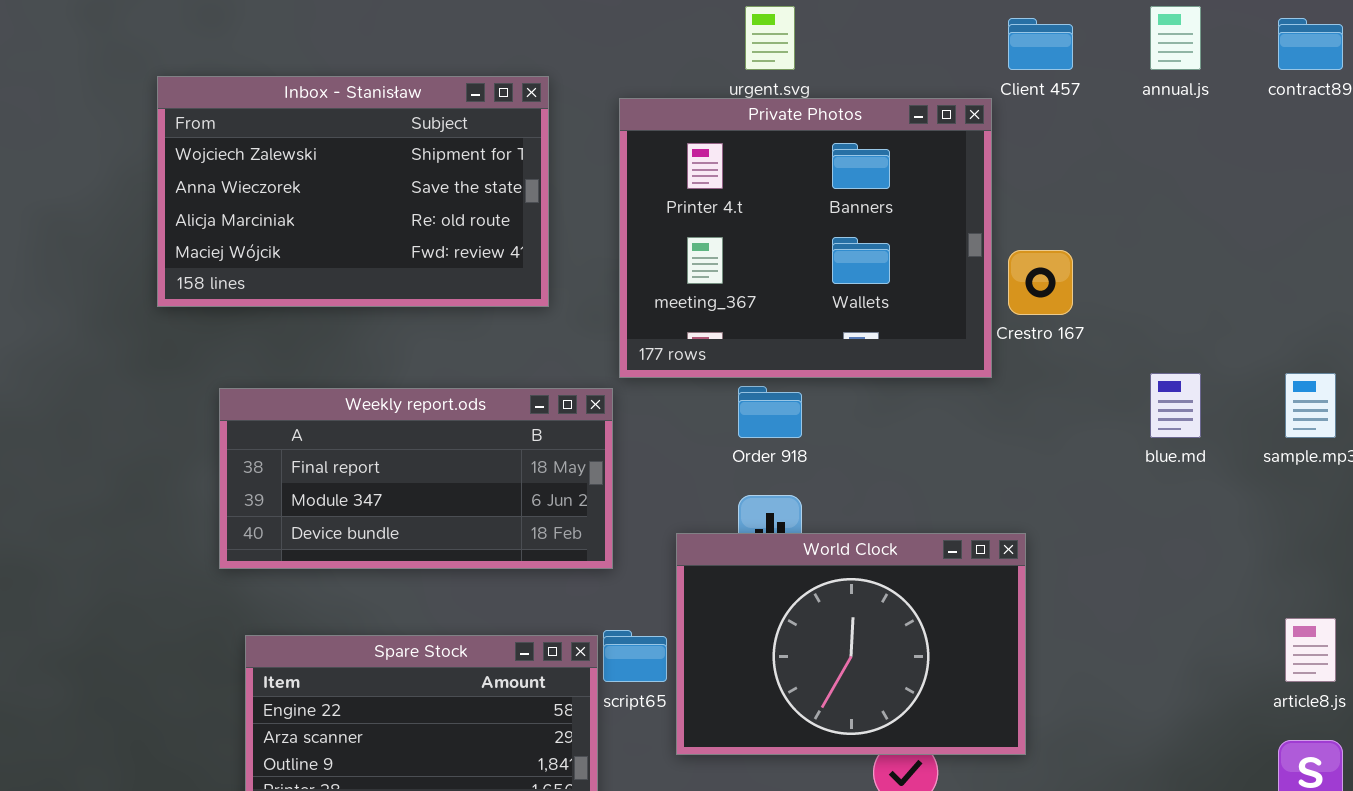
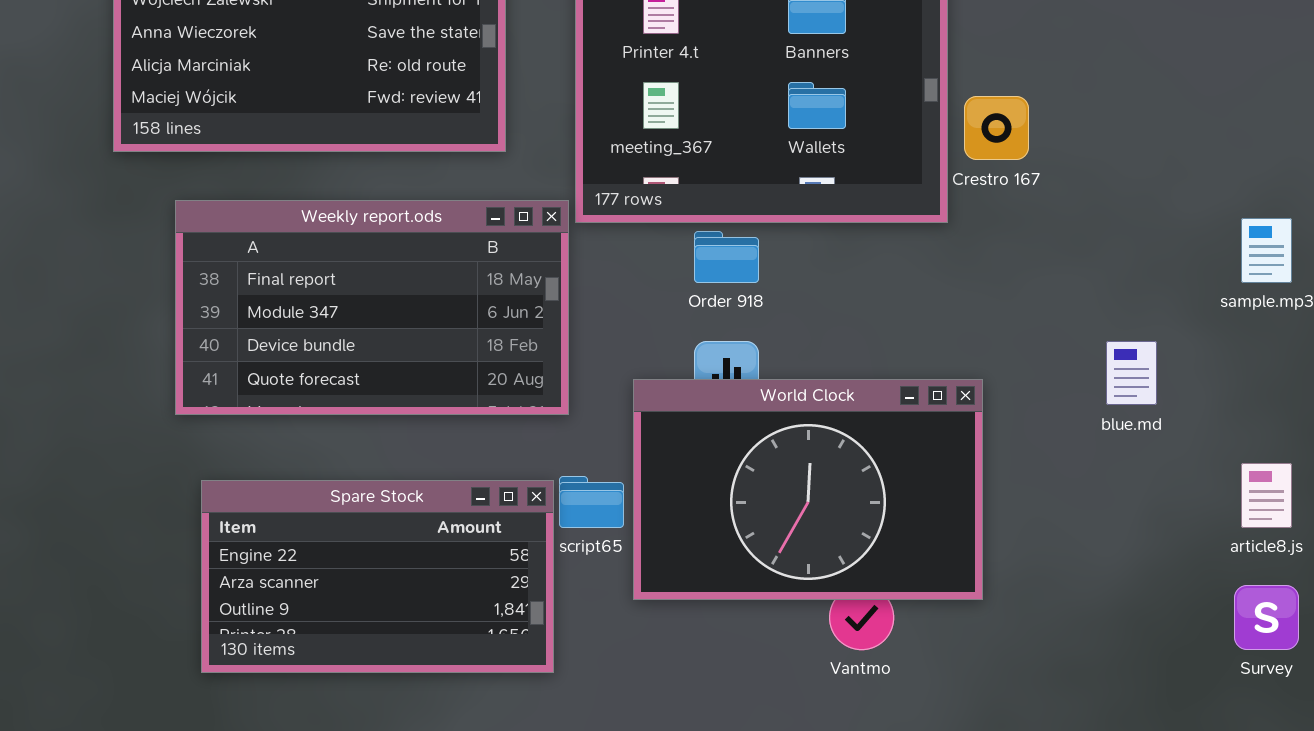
blue.md: [1150,373,1201,438] -> [1106,341,1157,405], moved
Weekly report.ods: [219,388,613,569] -> [175,200,569,415], resized

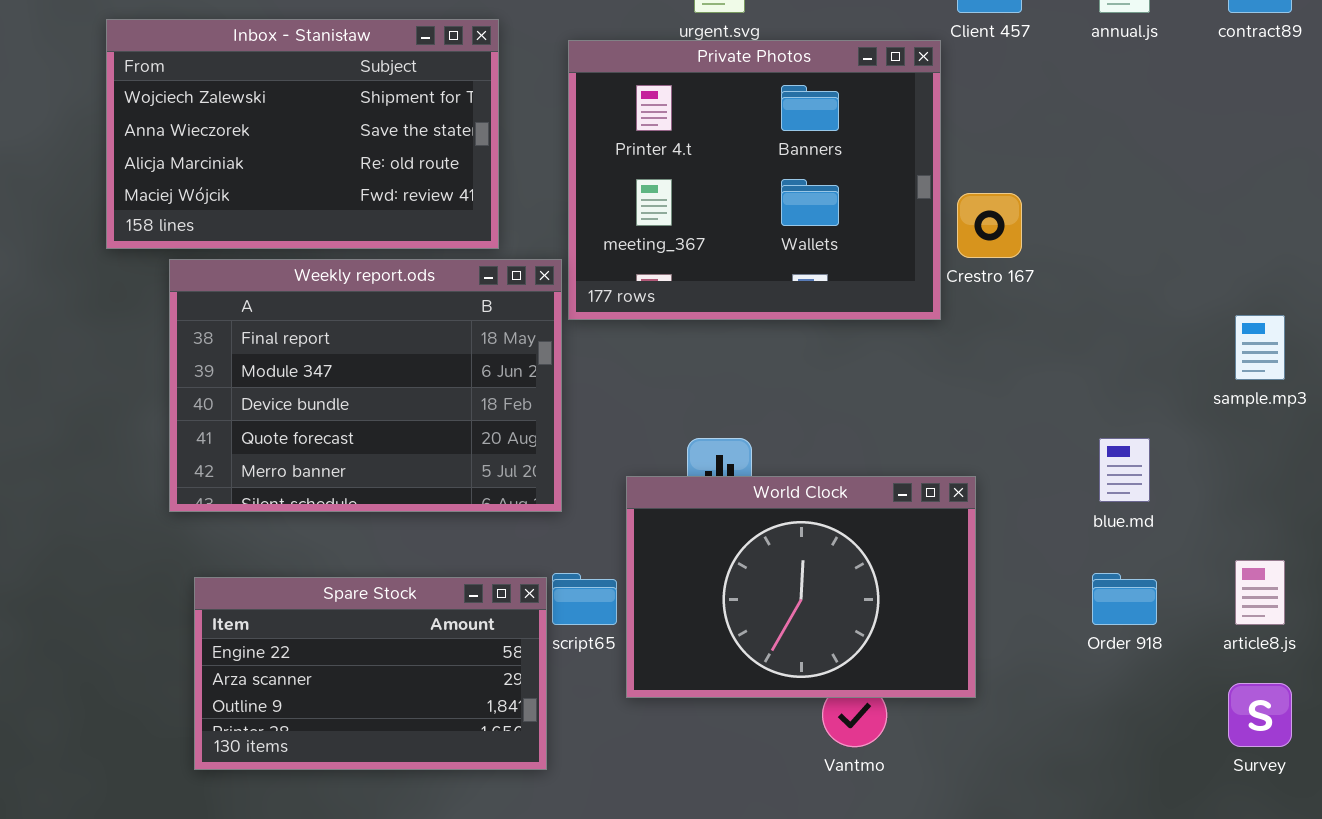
Weekly report.ods: [175,200,569,415] -> [169,259,562,512], resized
Order 918: [694,231,759,283] -> [1092,573,1157,625], moved

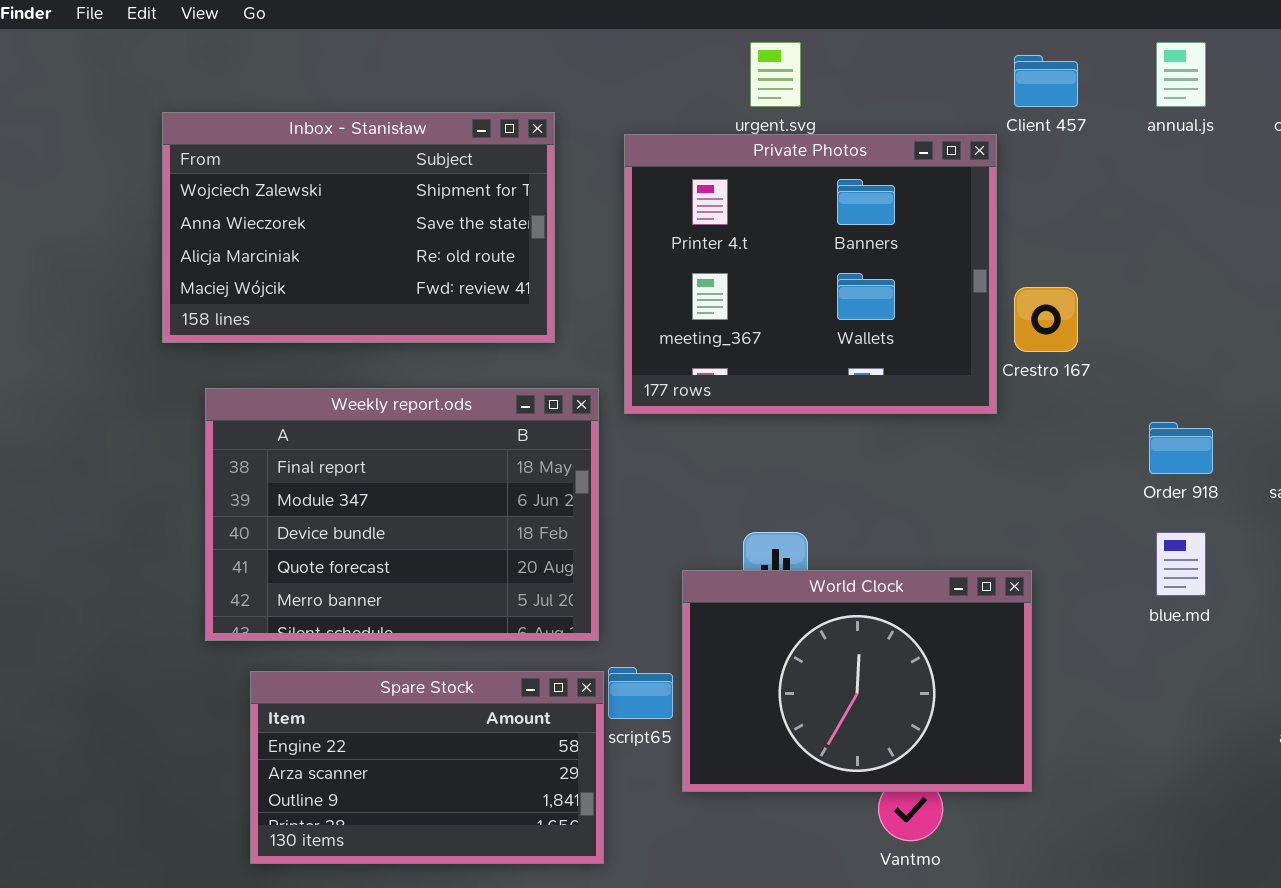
Weekly report.ods: [169,259,562,512] -> [205,388,599,641], moved
Order 918: [1092,573,1157,625] -> [1149,422,1213,474], moved

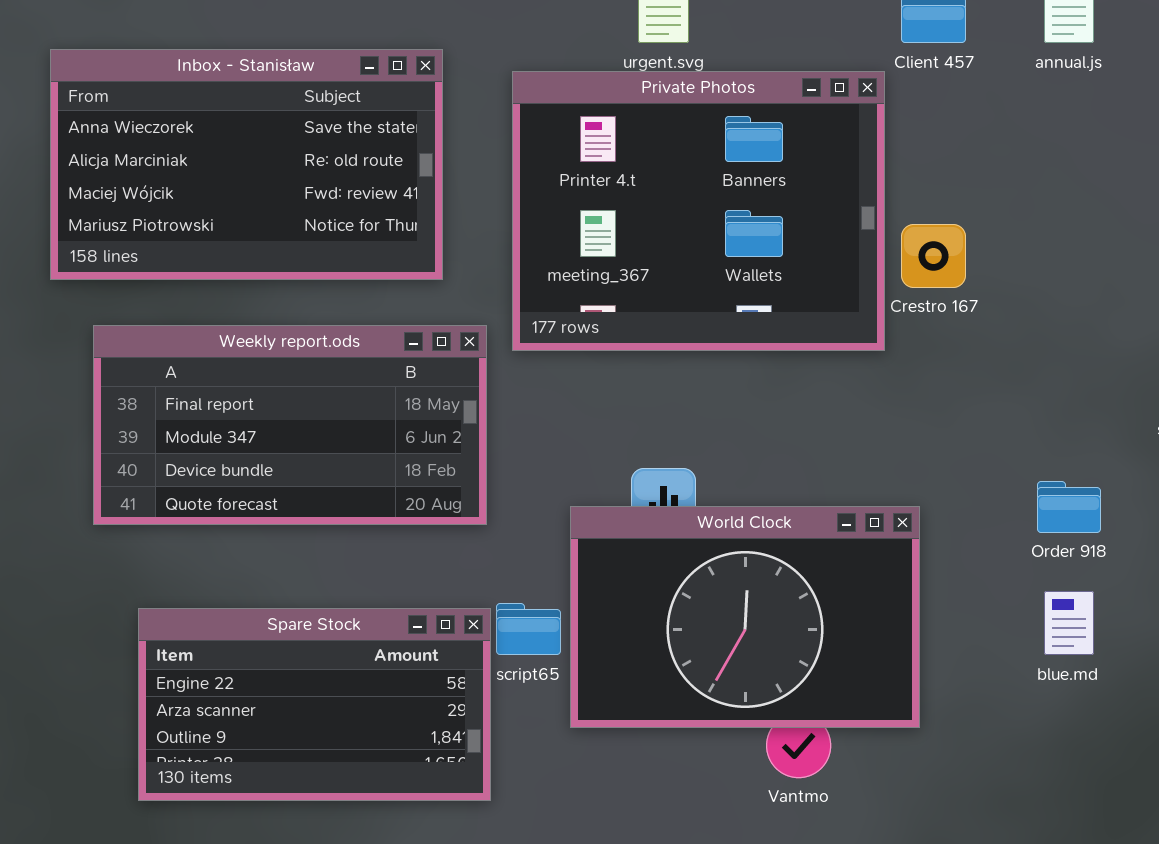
Inbox - Stanisław: [162,112,555,343] -> [50,49,443,280], scrolled down 1 row
Weekly report.ods: [205,388,599,641] -> [93,325,487,525], resized
Order 918: [1149,422,1213,474] -> [1037,481,1101,533], moved
blue.md: [1156,532,1206,596] -> [1044,591,1094,655], moved

